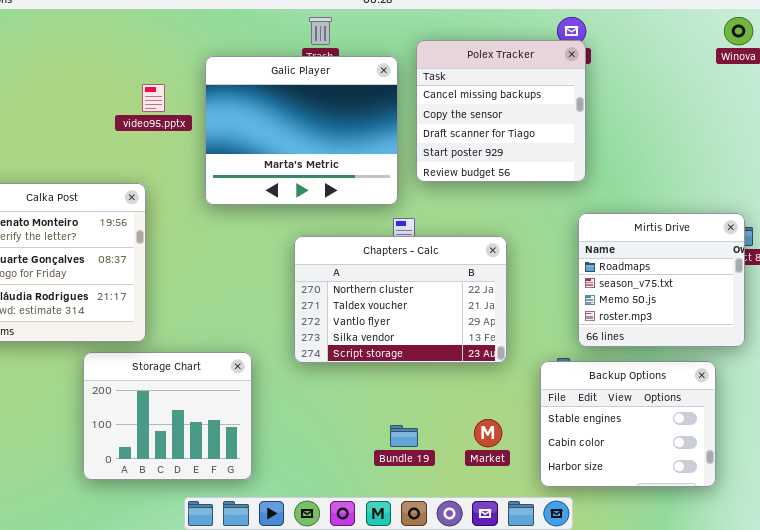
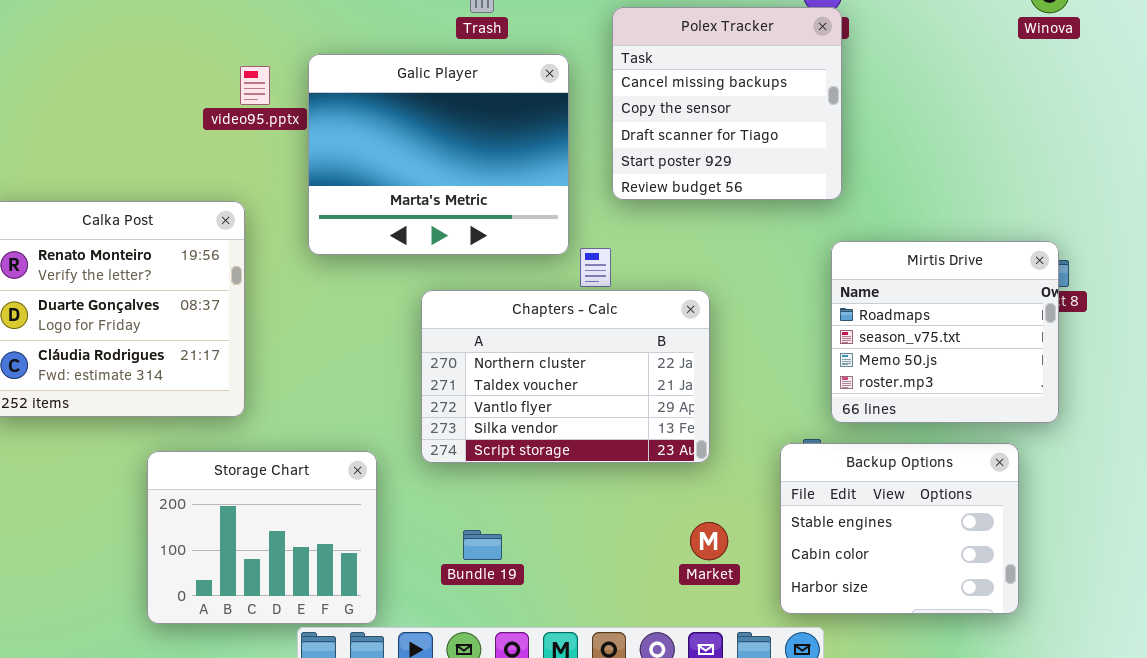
Galic Player: [205,56,398,205] -> [308,54,569,255], moved
Chapters - Calc: [294,236,507,363] -> [421,290,710,463], moved
Storage Chart: [83,352,252,480] -> [147,451,377,624], moved
Bundle 19: [390,425,418,447] -> [463,530,502,560], moved

